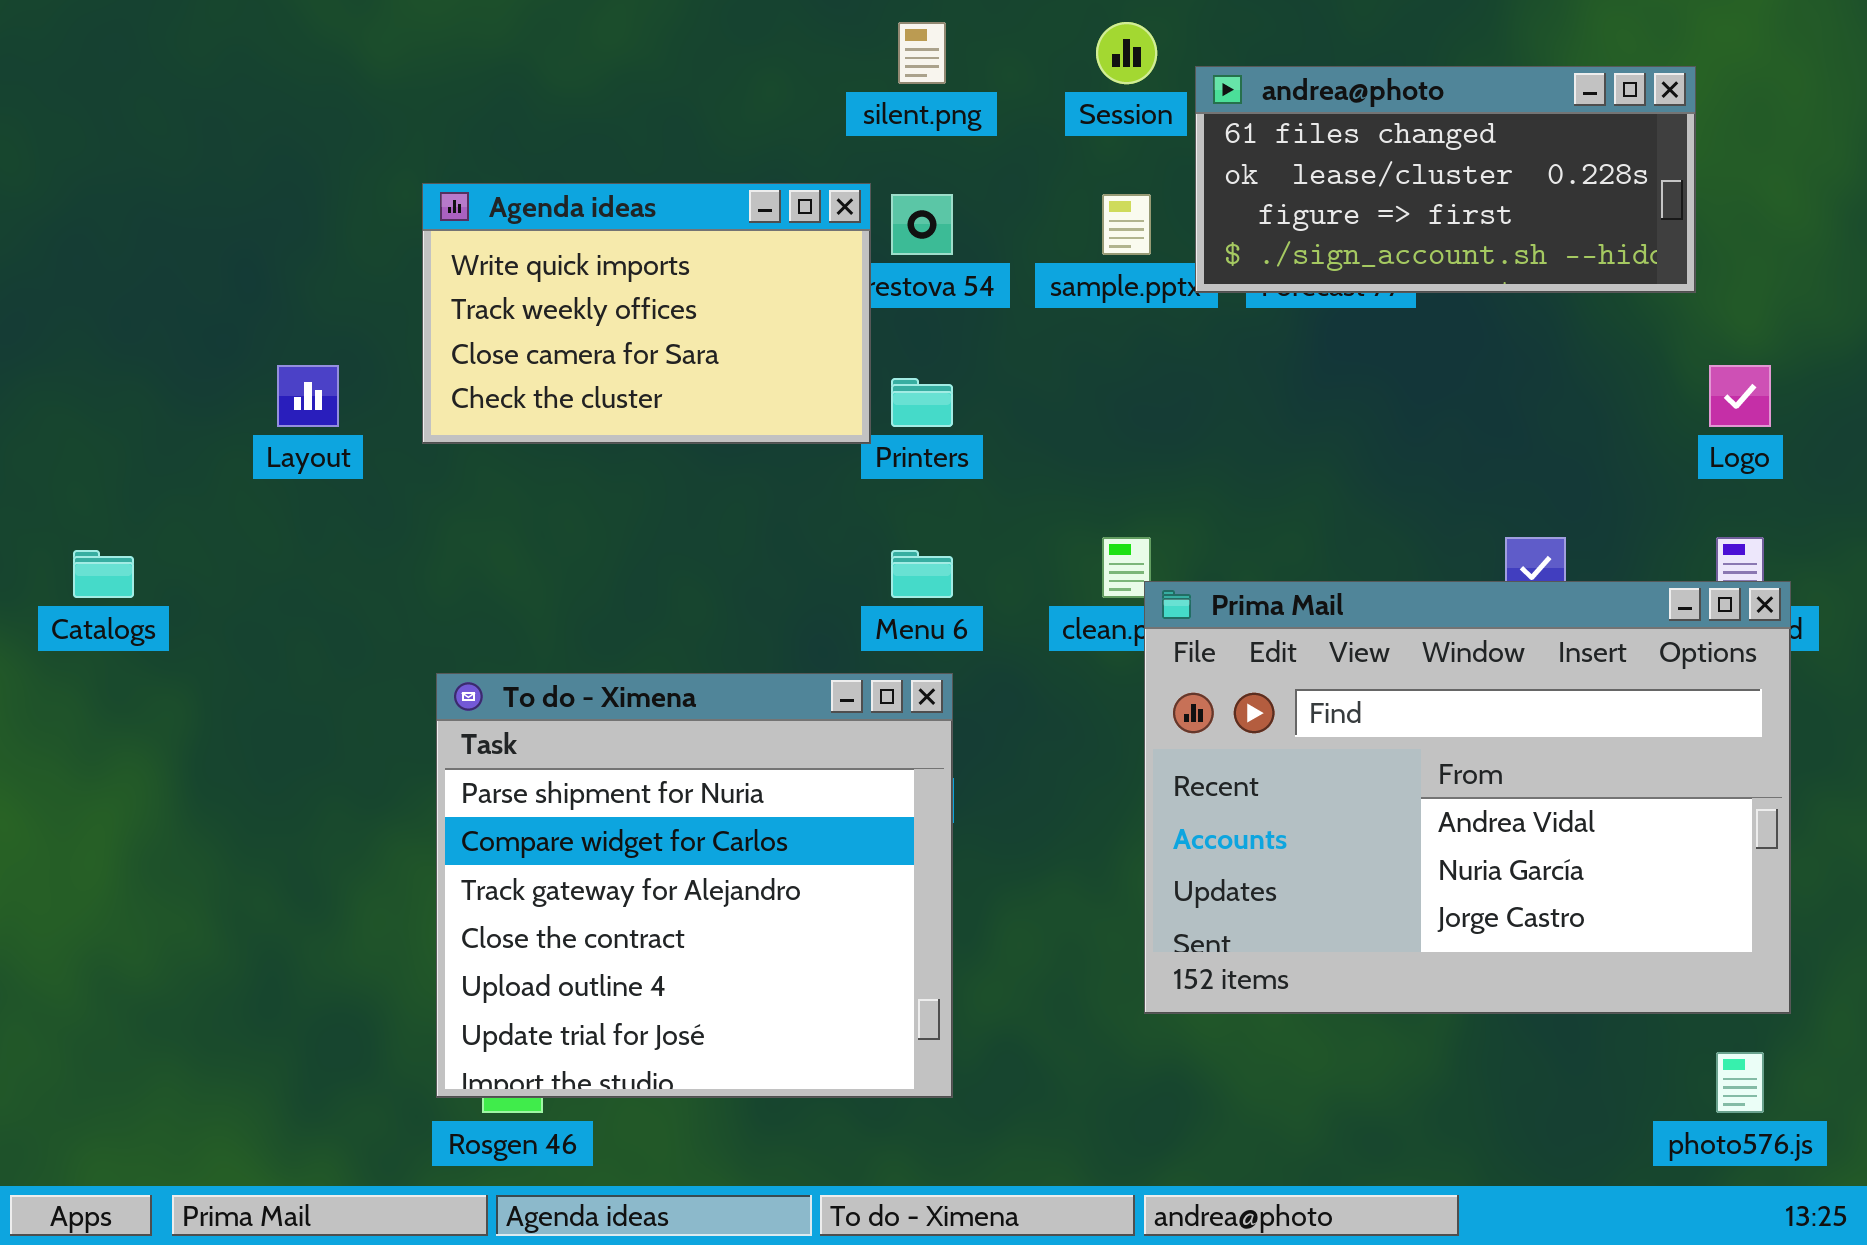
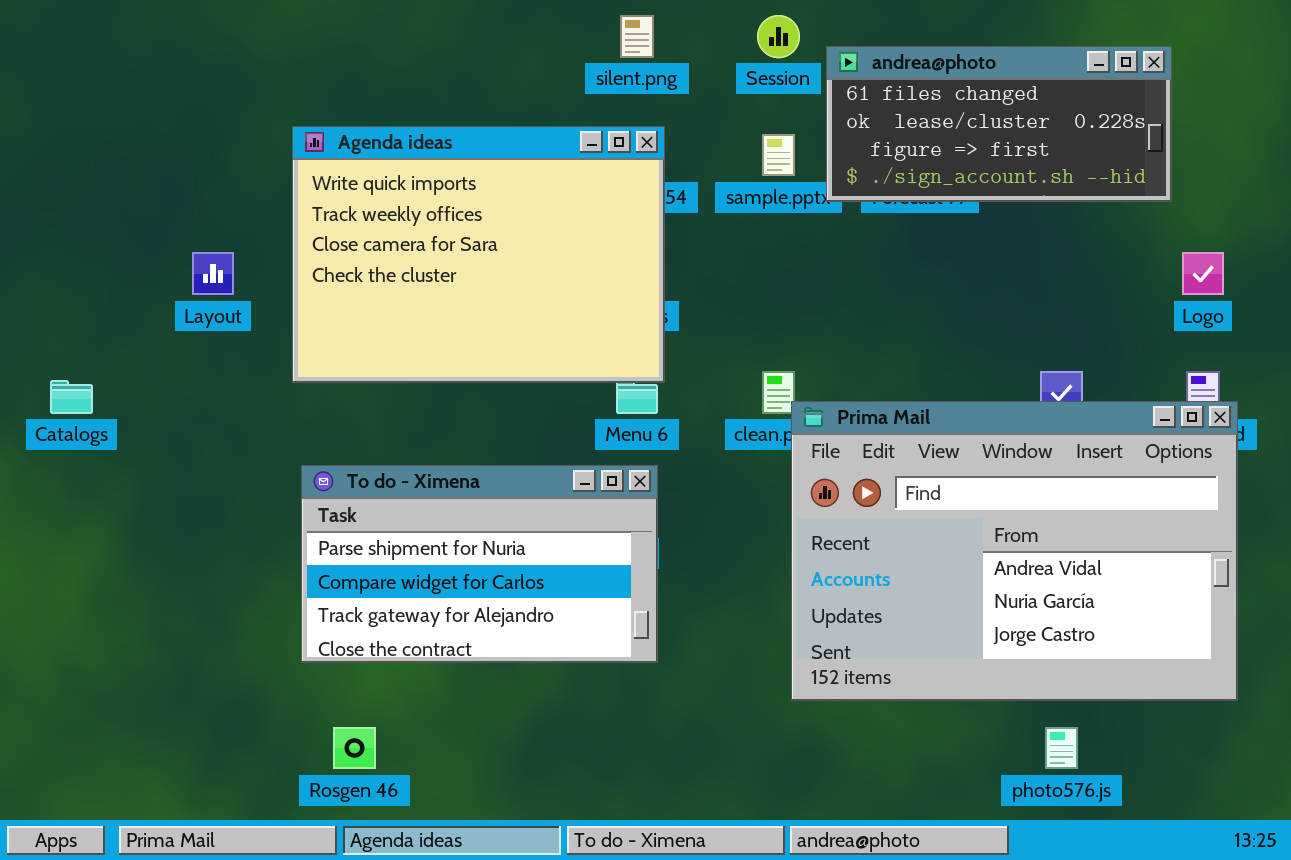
Agenda ideas: [422,183,871,444] -> [292,126,665,383], resized
To do - Ximena: [436,673,953,1098] -> [301,465,658,663], resized
photo576.js: [1716,1052,1764,1113] -> [1045,727,1078,769], moved

